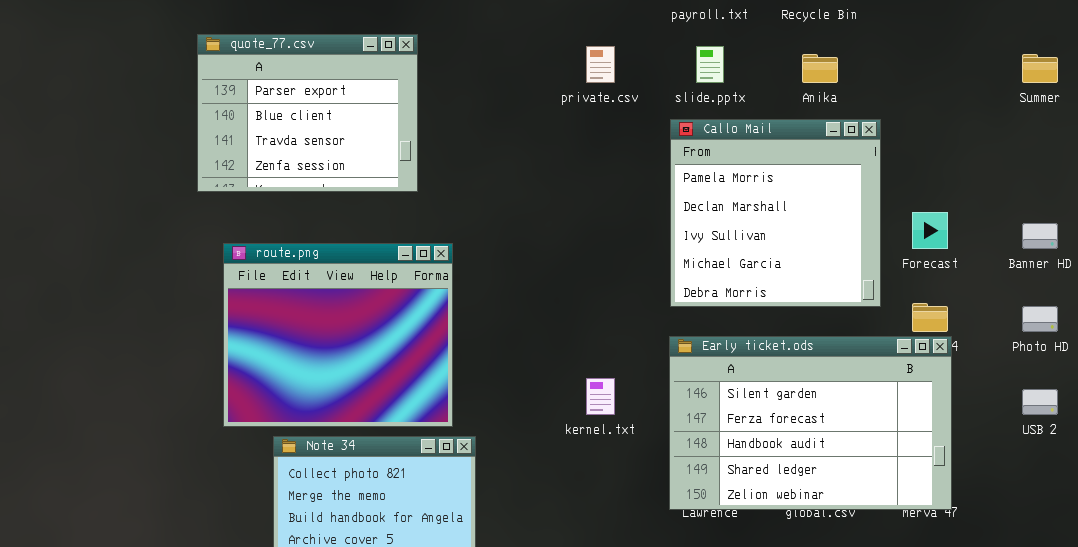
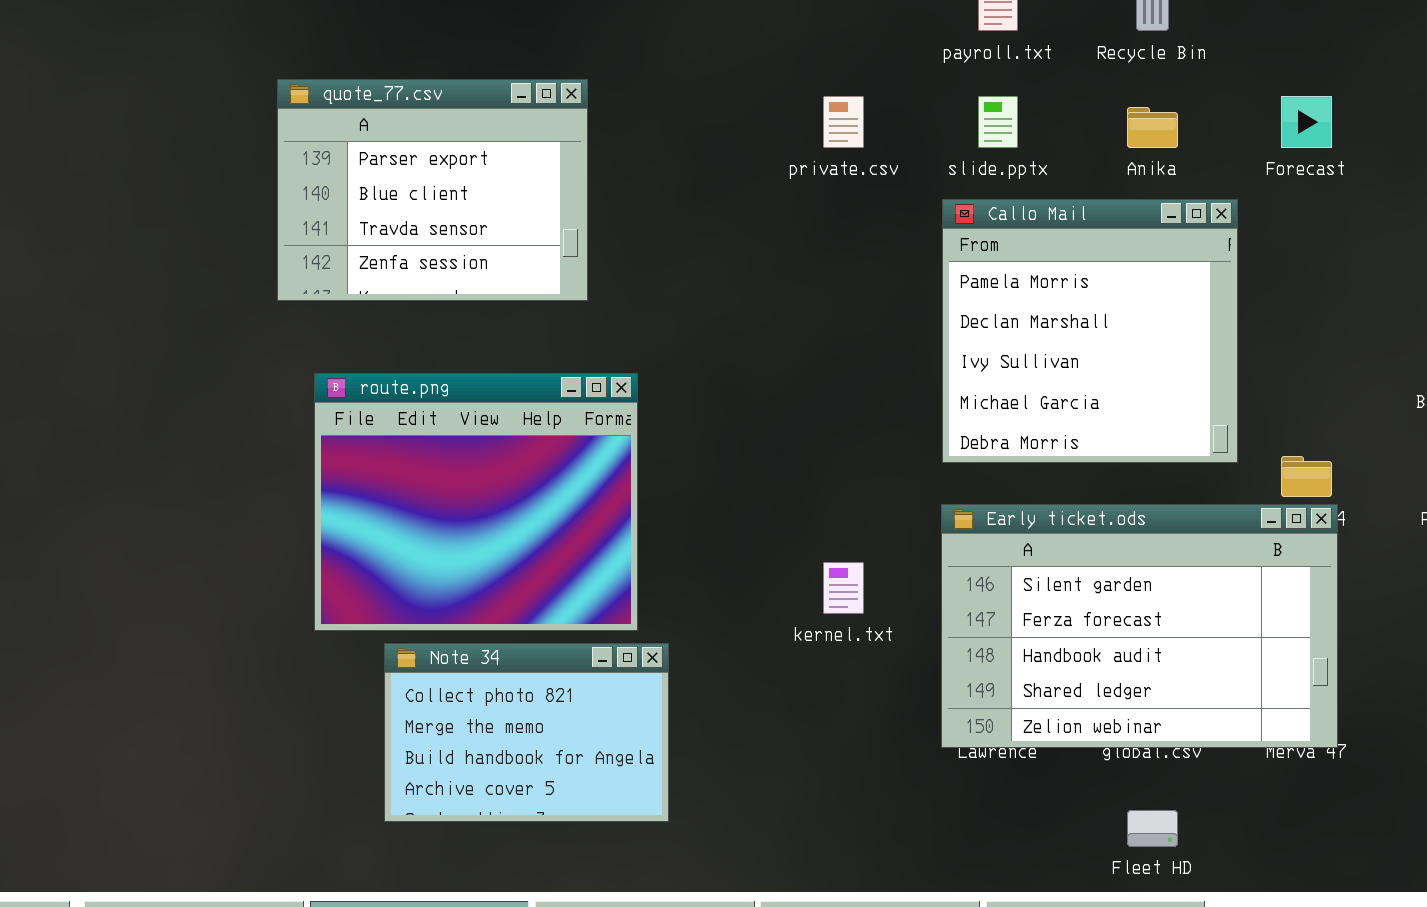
Forecast: [912,212,948,249] -> [1281,96,1332,148], moved

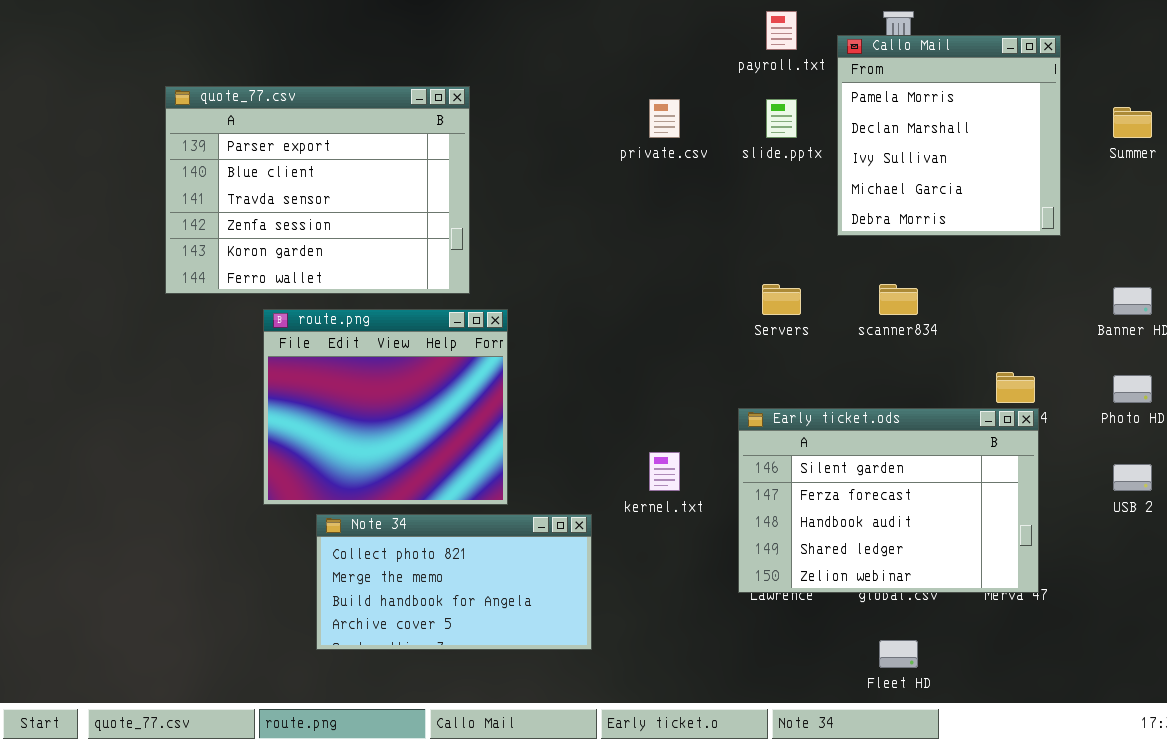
quote_77.csv: [277,79,588,301] -> [165,86,470,294], resized
Callo Mail: [942,199,1238,463] -> [837,35,1061,236], moved
Note 34: [384,643,669,822] -> [316,514,592,650], resized

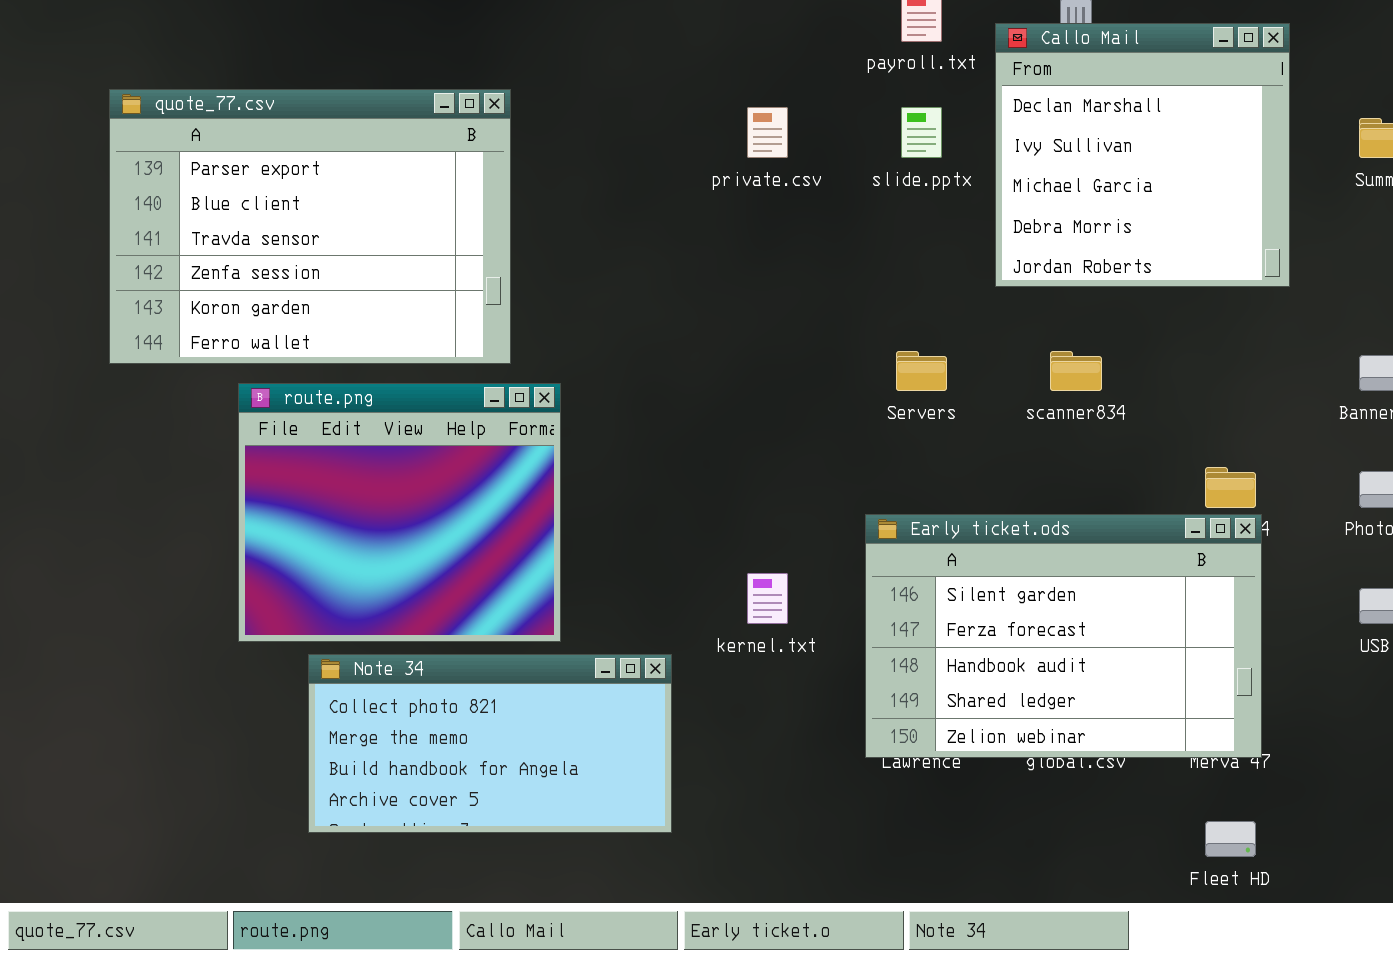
Callo Mail: [837,35,1061,236] -> [995,23,1290,287], scrolled down 1 row
Fleet HD: [879,640,918,668] -> [1205,821,1256,857], moved

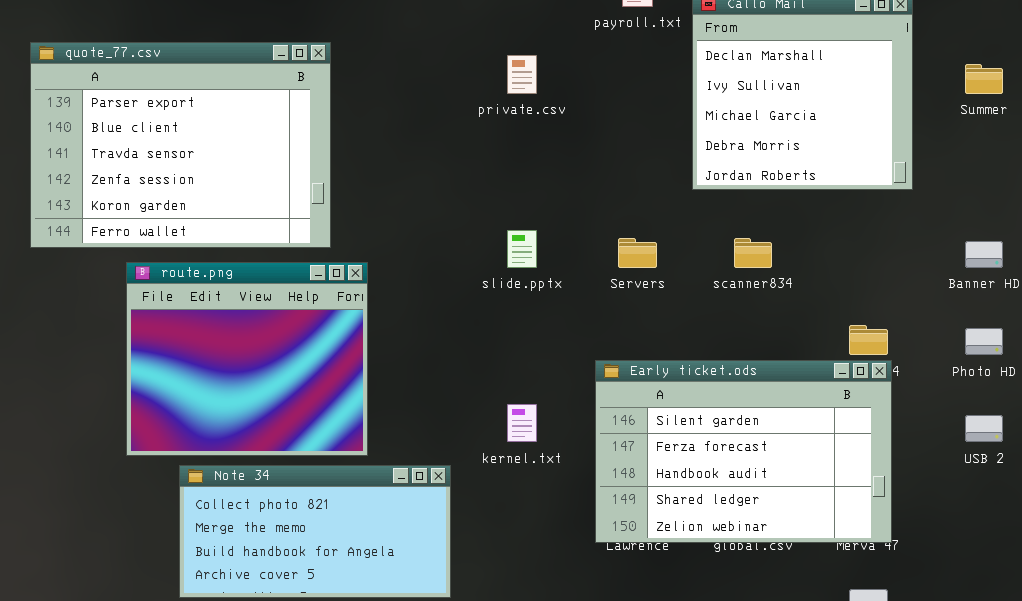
slide.pptx: [901,107,942,158] -> [507,230,537,268], moved

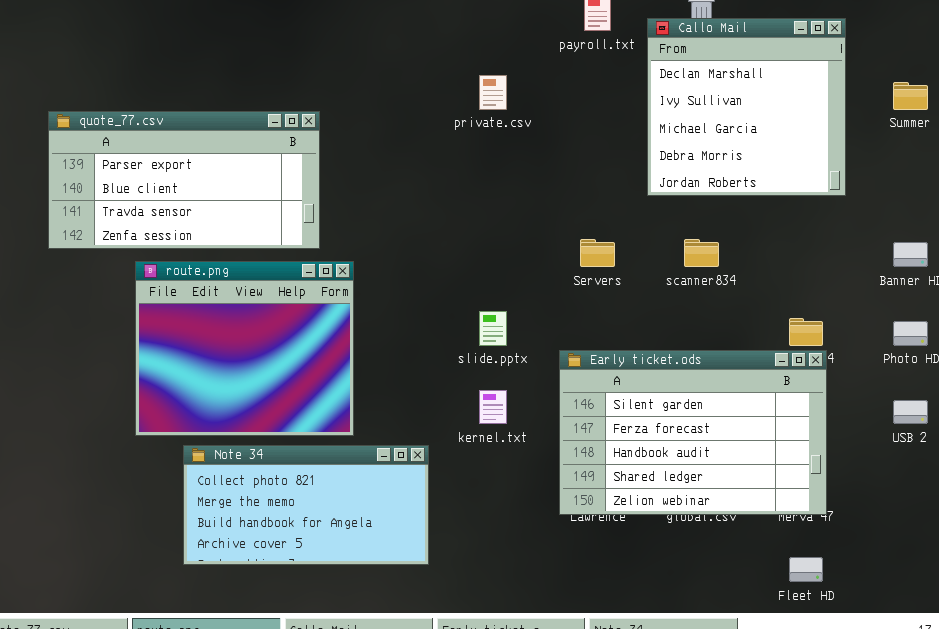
quote_77.csv: [30,42,331,248] -> [48,111,320,249], resized
slide.pptx: [507,230,537,268] -> [479,311,507,346], moved

